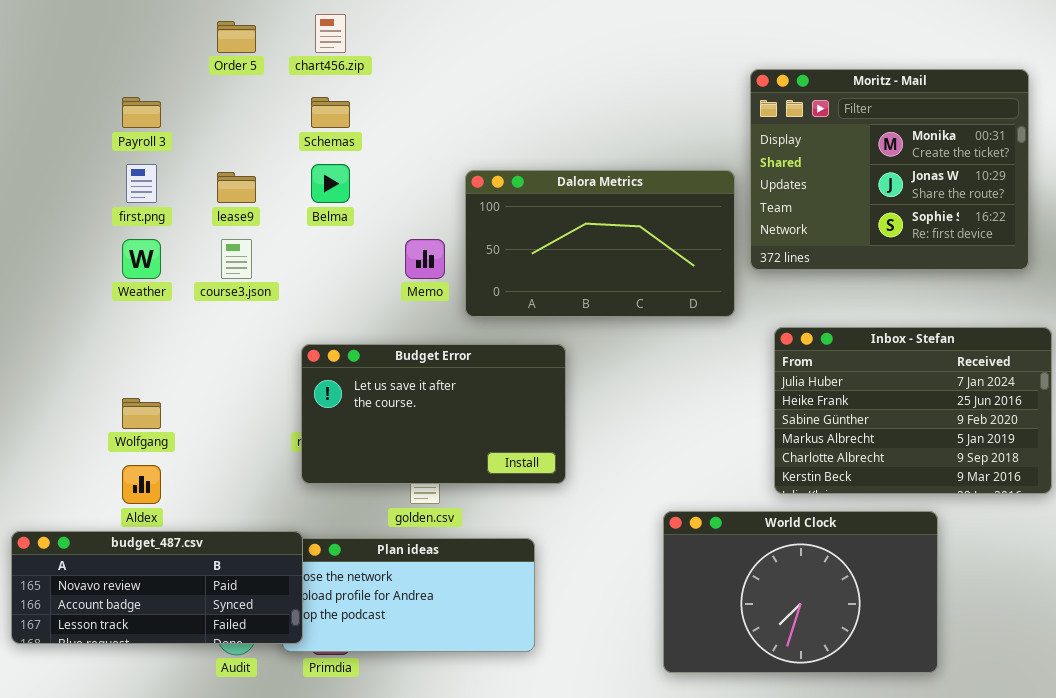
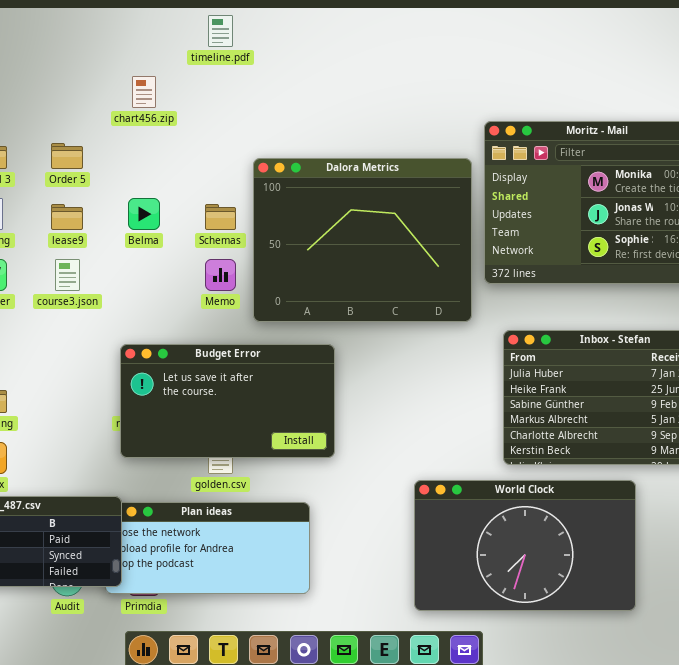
Order 5: [217,21,256,53] -> [51,143,83,169], moved
Schemas: [311,97,350,128] -> [205,204,236,230], moved
Dalora Metrics: [465,170,735,317] -> [253,158,472,322], resized

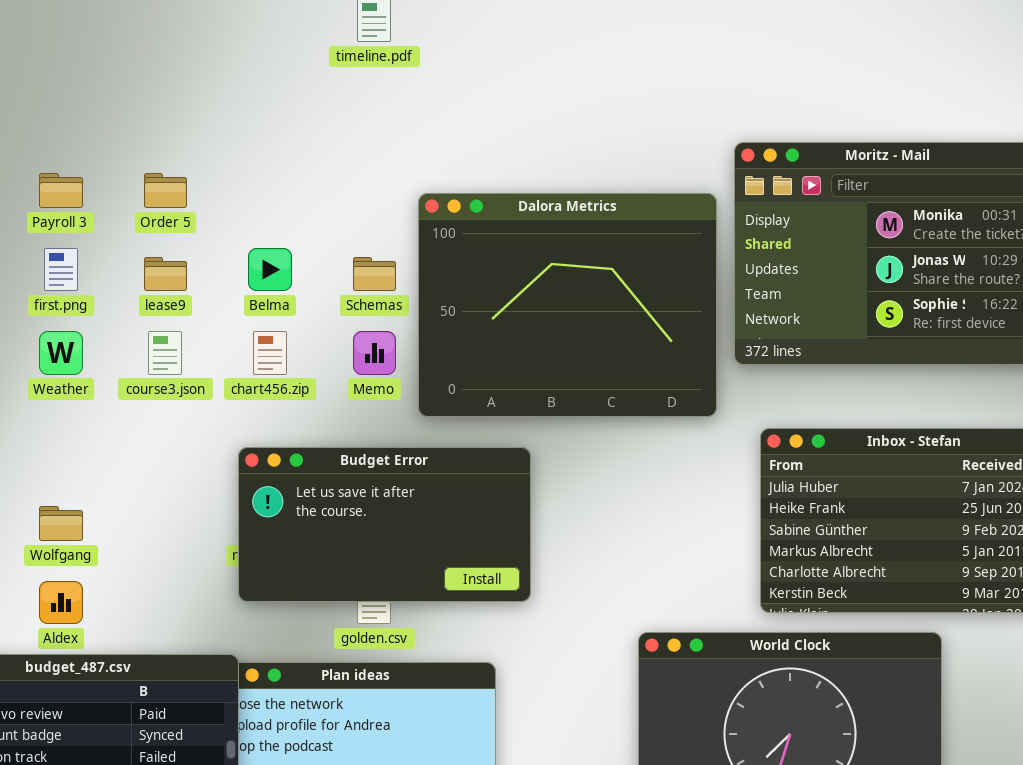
chart456.zip: [132,76,156,108] -> [253,331,287,375], moved

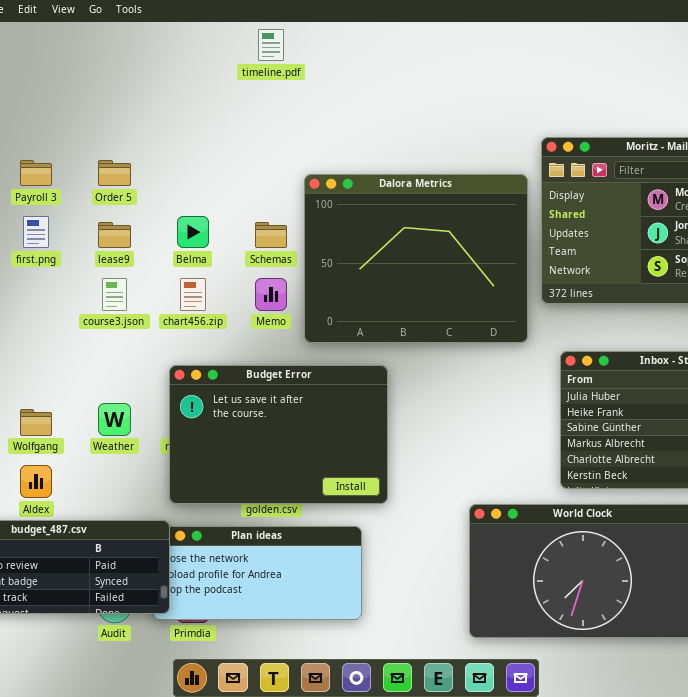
Weather: [39,331,83,375] -> [98,403,131,436], moved
Budget Error: [238,447,531,602] -> [169,365,388,504], resized

